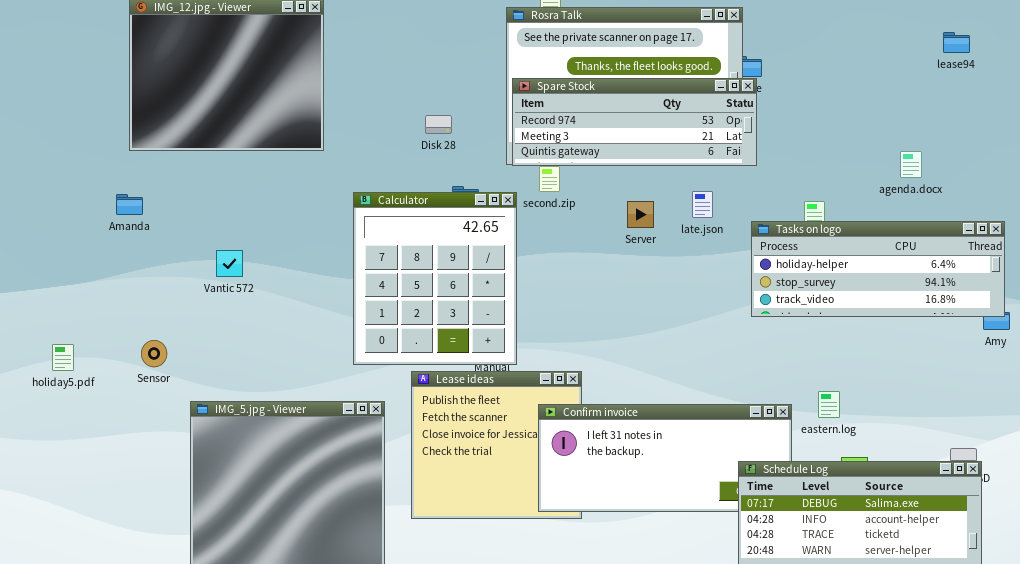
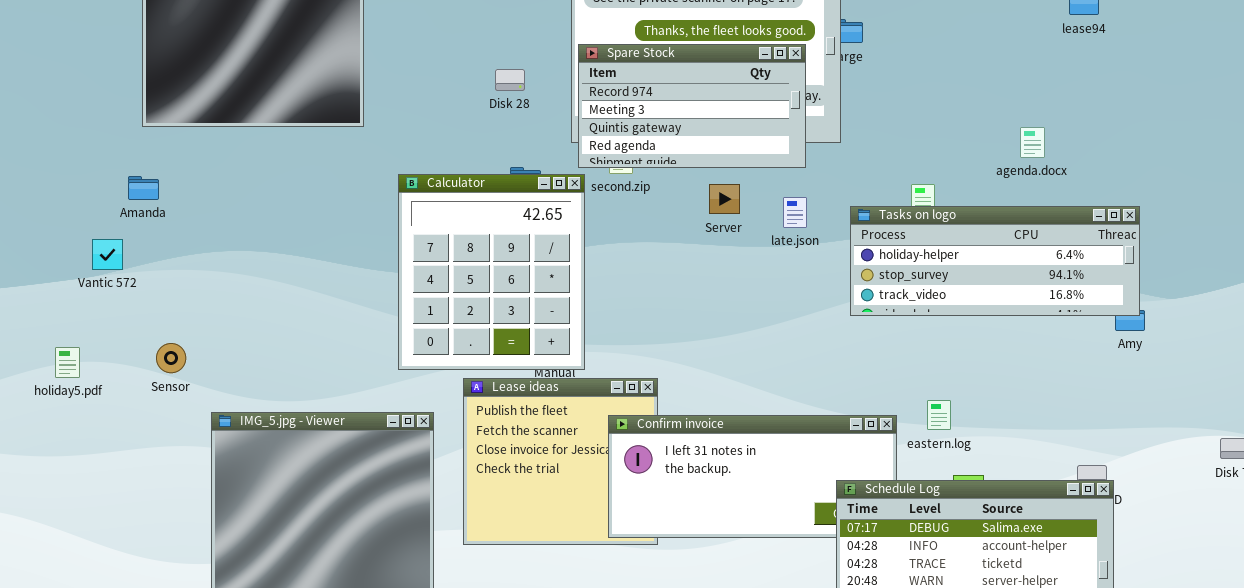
Spare Stock: [512,78,757,166] -> [578,44,806,168], resized
Disk 28: [425,115,452,134] -> [495,69,525,91], moved
late.json: [692,191,713,218] -> [783,197,807,228], moved
Vantic 572: [216,250,243,277] -> [92,239,123,270], moved

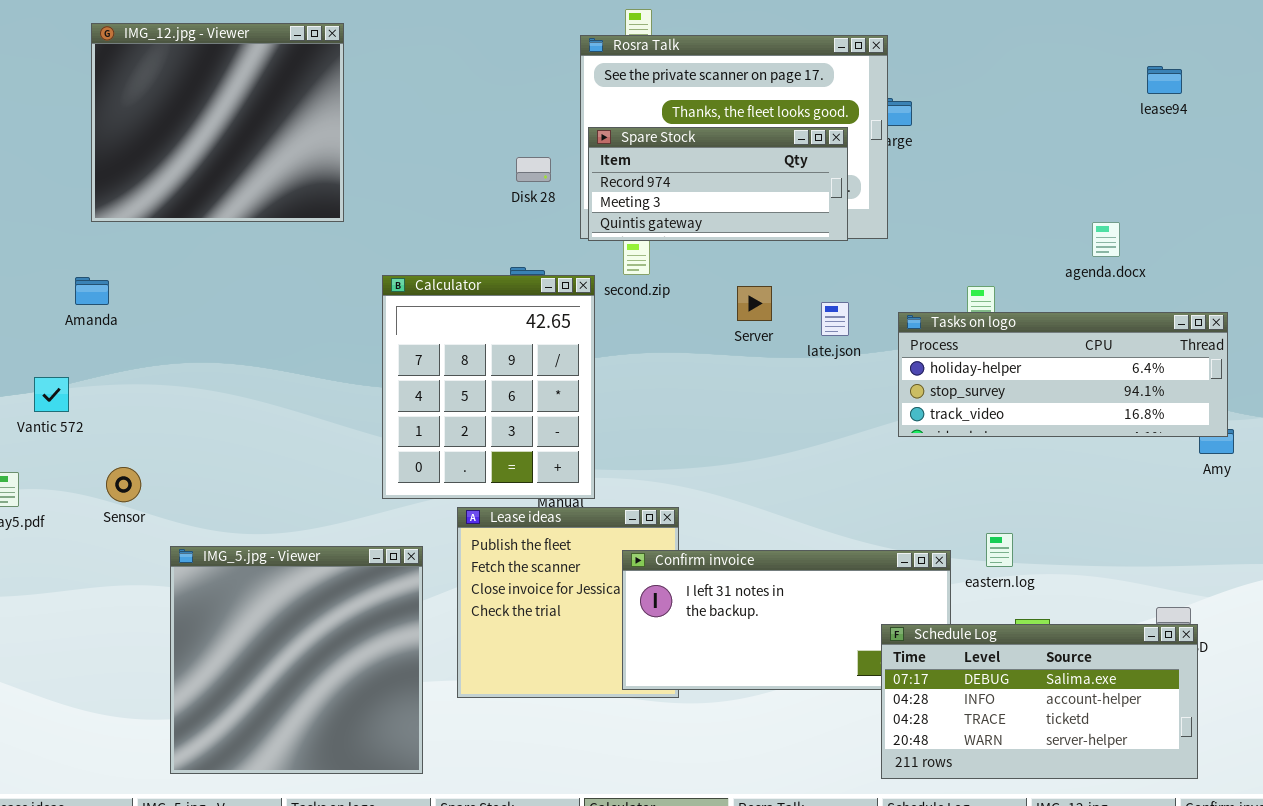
Spare Stock: [578,44,806,168] -> [588,127,848,241], resized
Disk 28: [495,69,525,91] -> [516,157,551,182], moved
Vantic 572: [92,239,123,270] -> [34,377,69,412], moved

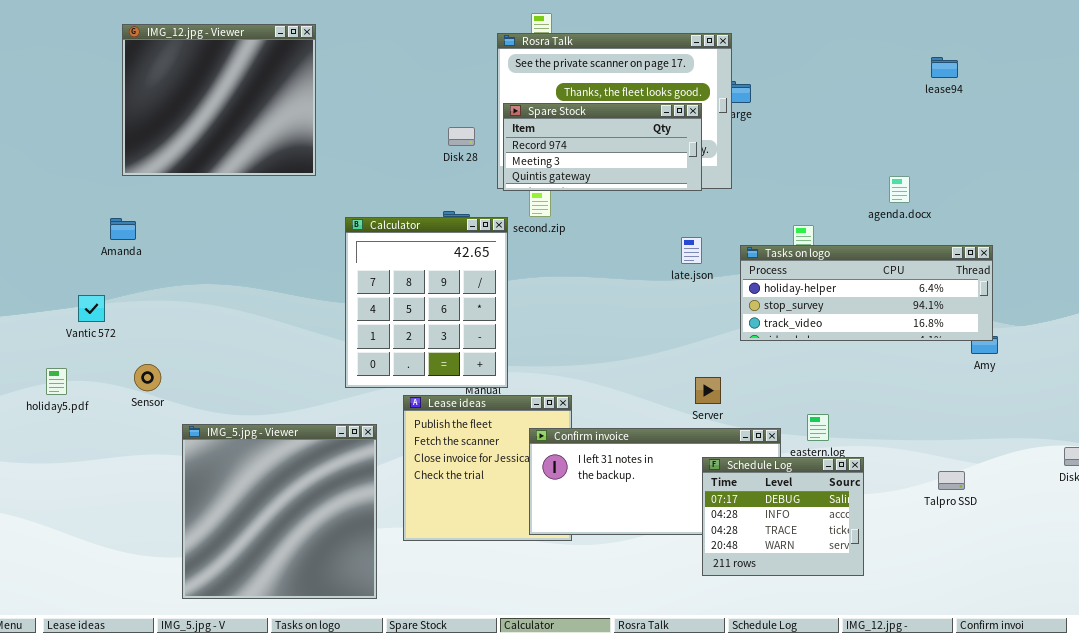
Server: [737,286,772,321] -> [695,377,721,404], moved
Schedule Log: [881,624,1198,779] -> [702,457,864,576], moved, resized

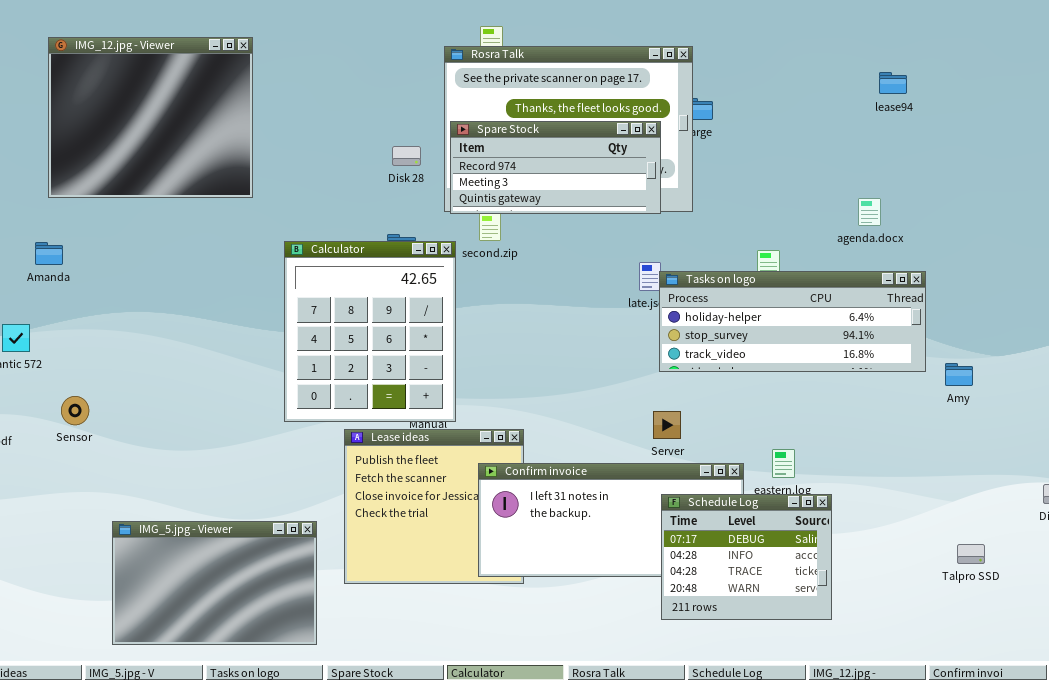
lease94: [931,57,958,78] -> [879,72,907,94], moved
Tasks on logo: [740,245,993,341] -> [659,271,926,372], moved
IMG_5.jpg - Viewer: [182,424,377,599] -> [112,521,317,645], resized
Talpro SSD: [938,471,965,490] -> [957,544,985,564], moved

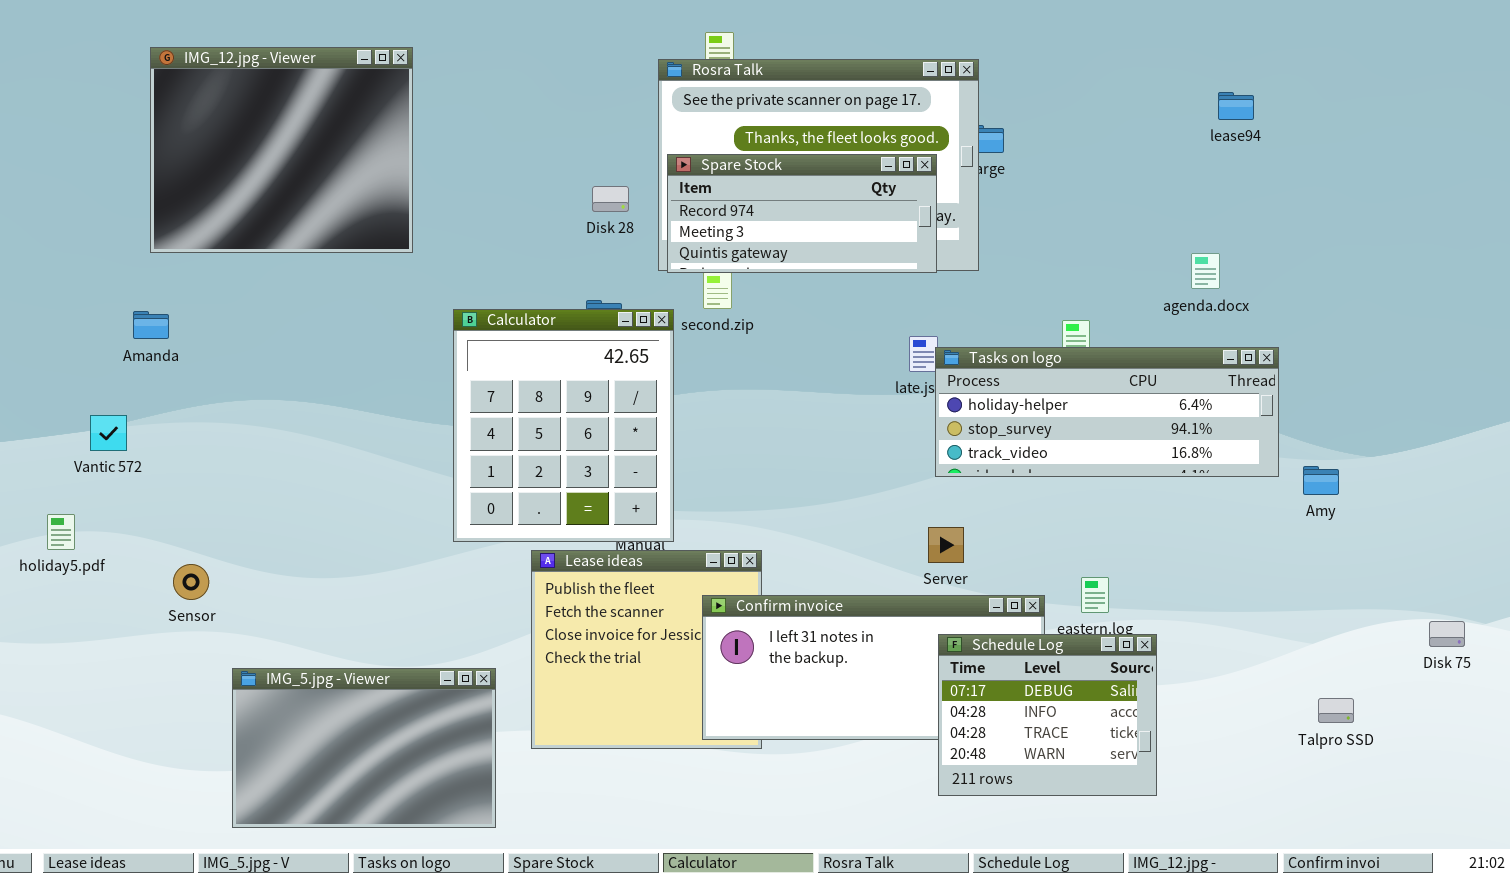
Sensor: [61,396,89,425] -> [173,564,209,600], moved

